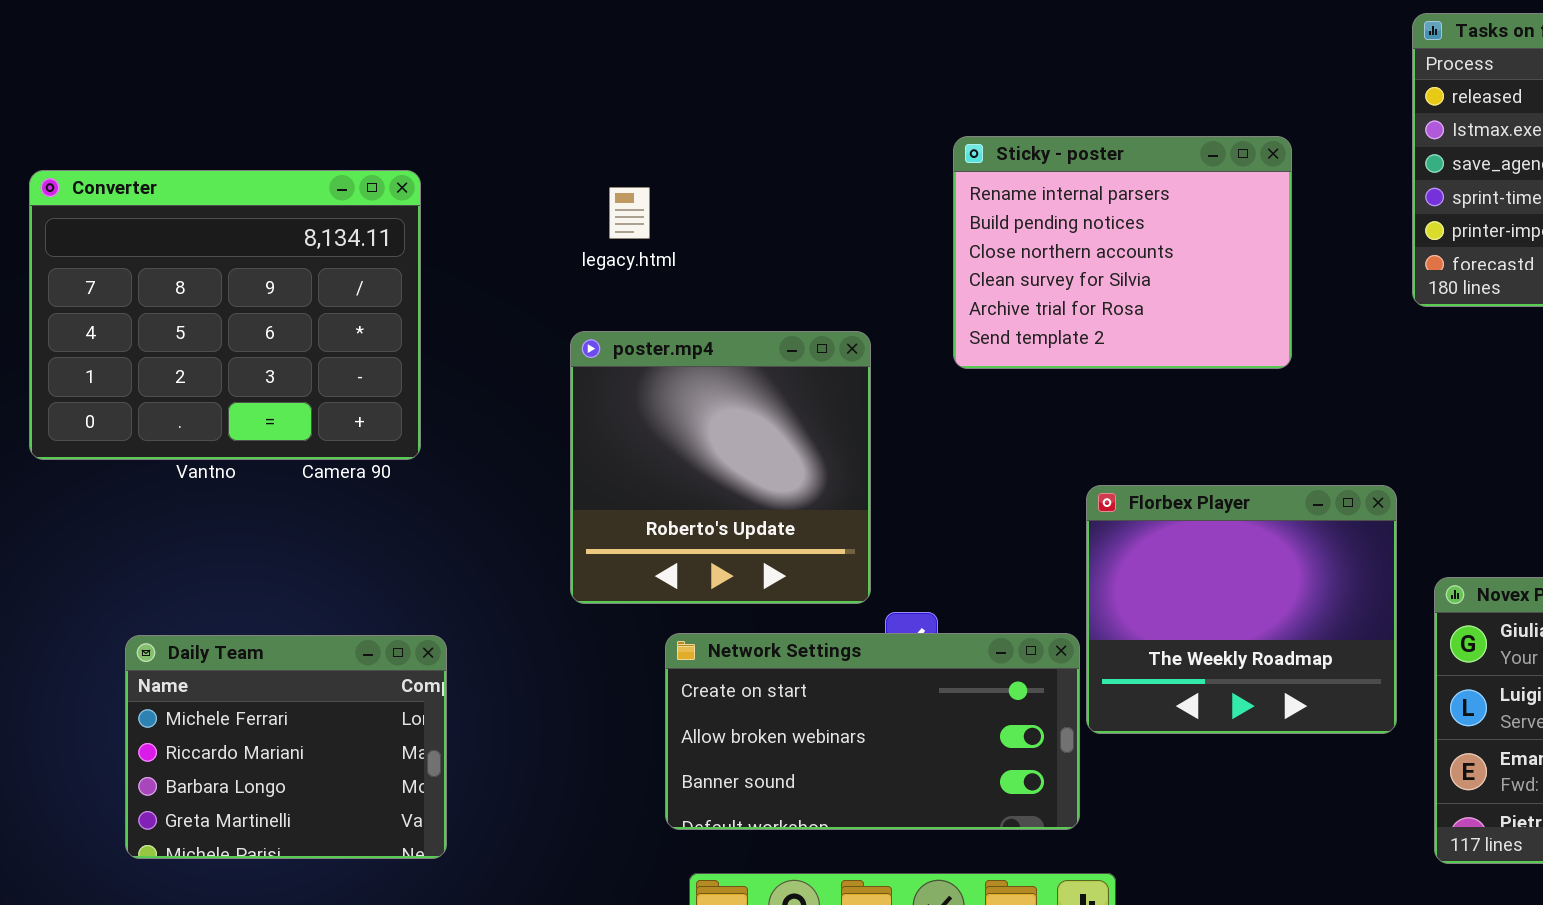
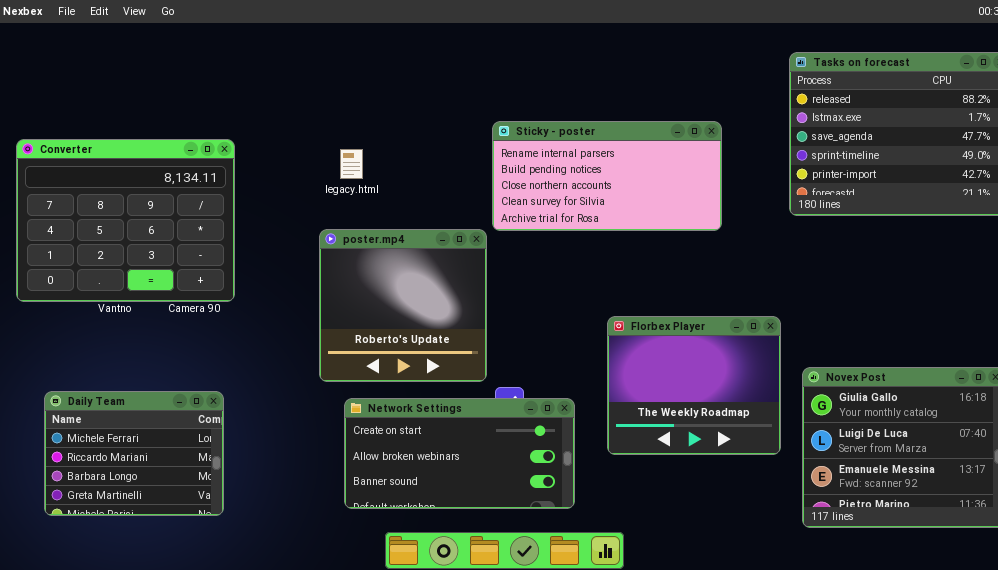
Sticky - poster: [953,136,1292,369] -> [492,121,722,231], resized
Network Settings: [665,633,1080,830] -> [344,398,575,509], moved
Daily Team: [125,635,447,859] -> [44,391,224,516], moved

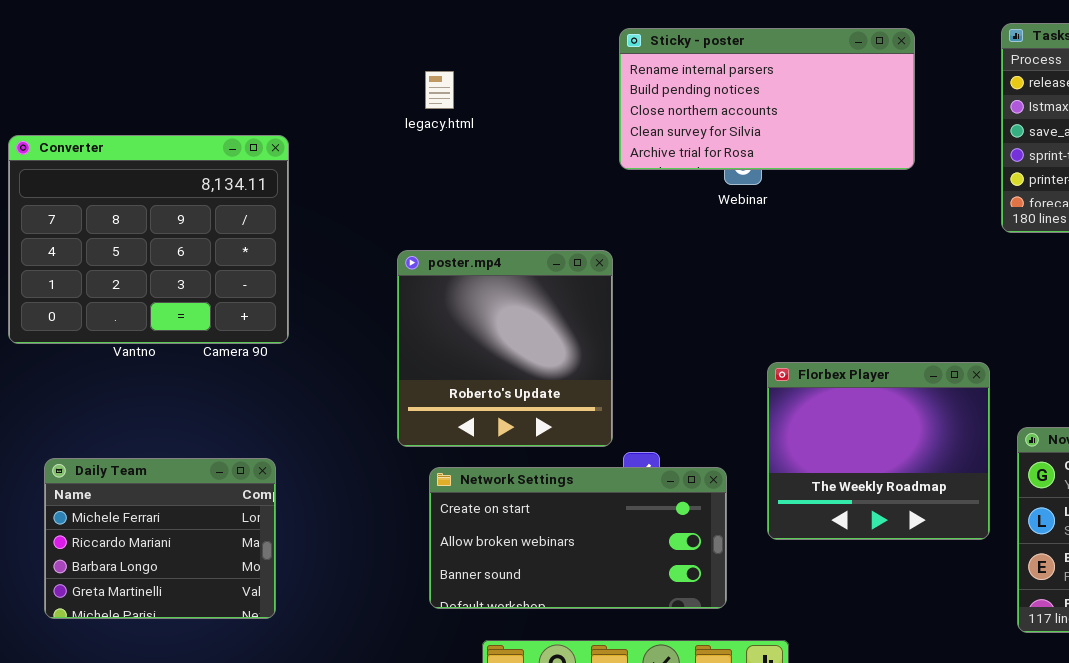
Sticky - poster: [492,121,722,231] -> [619,28,915,170], moved
legacy.html: [340,149,363,179] -> [425,71,454,109], moved

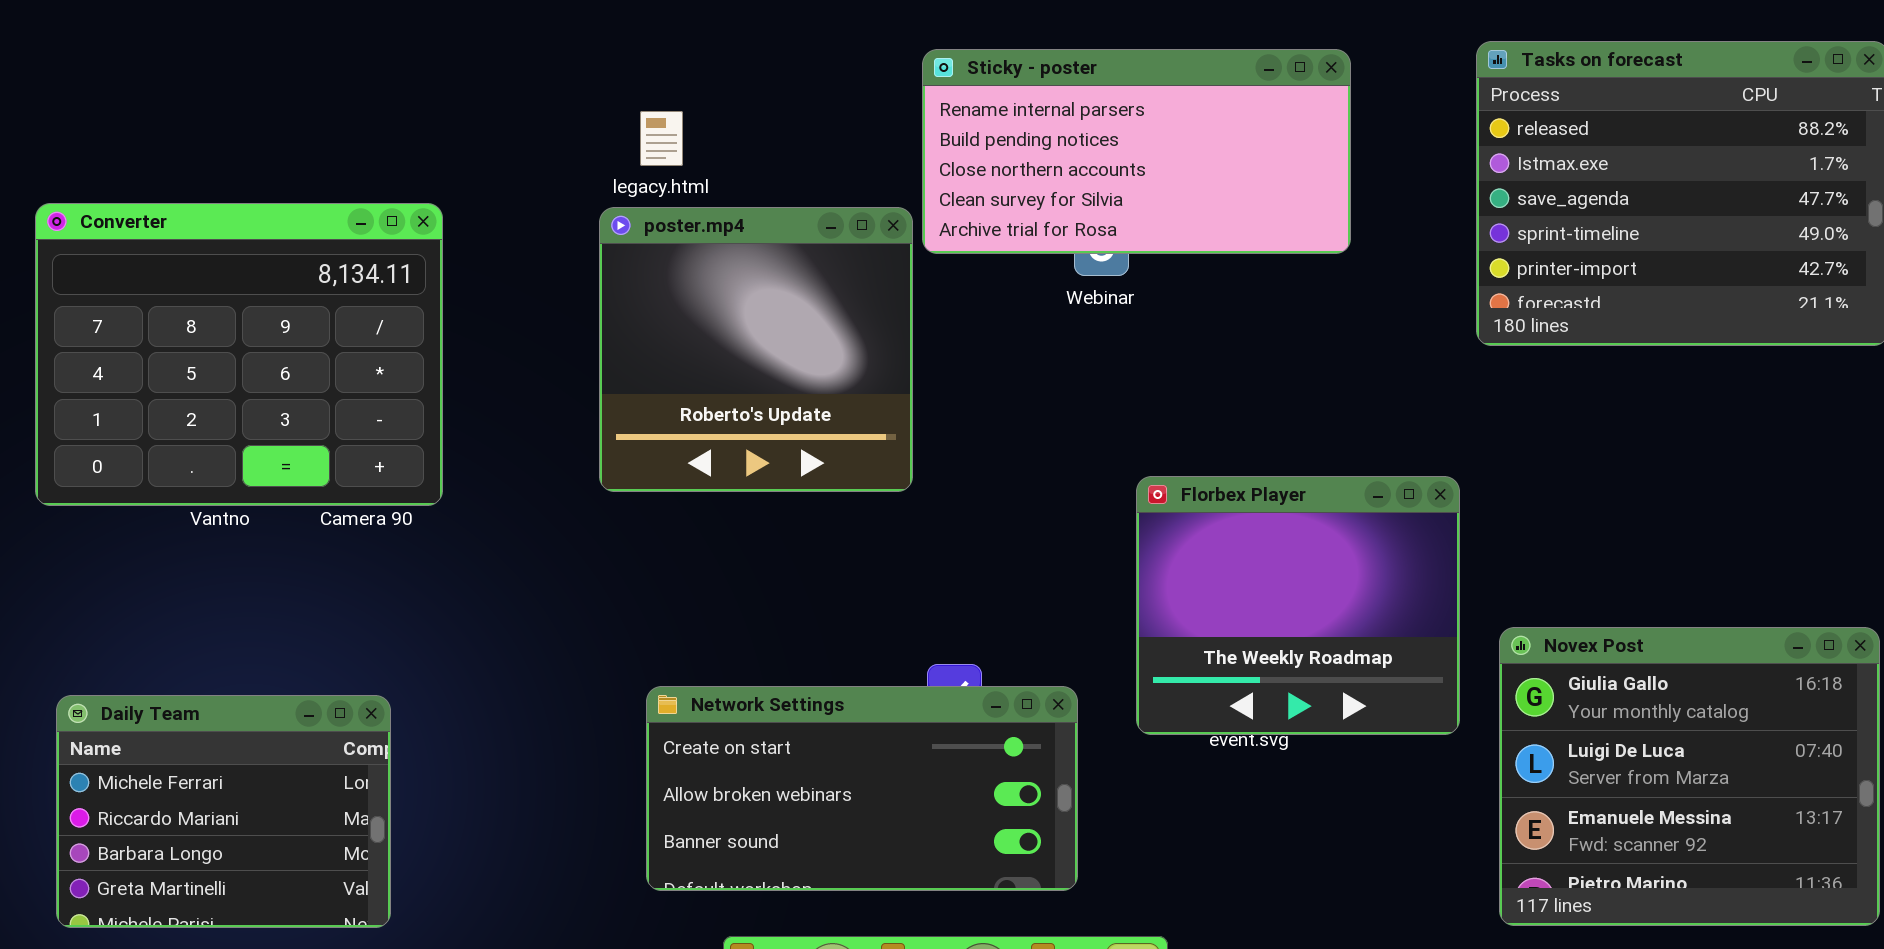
poster.mp4: [397,250,613,447] -> [599,207,913,492], moved
Florbex Player: [767,362,990,540] -> [1136,476,1460,735], moved
Daily Team: [44,458,276,619] -> [56,695,391,928], moved

